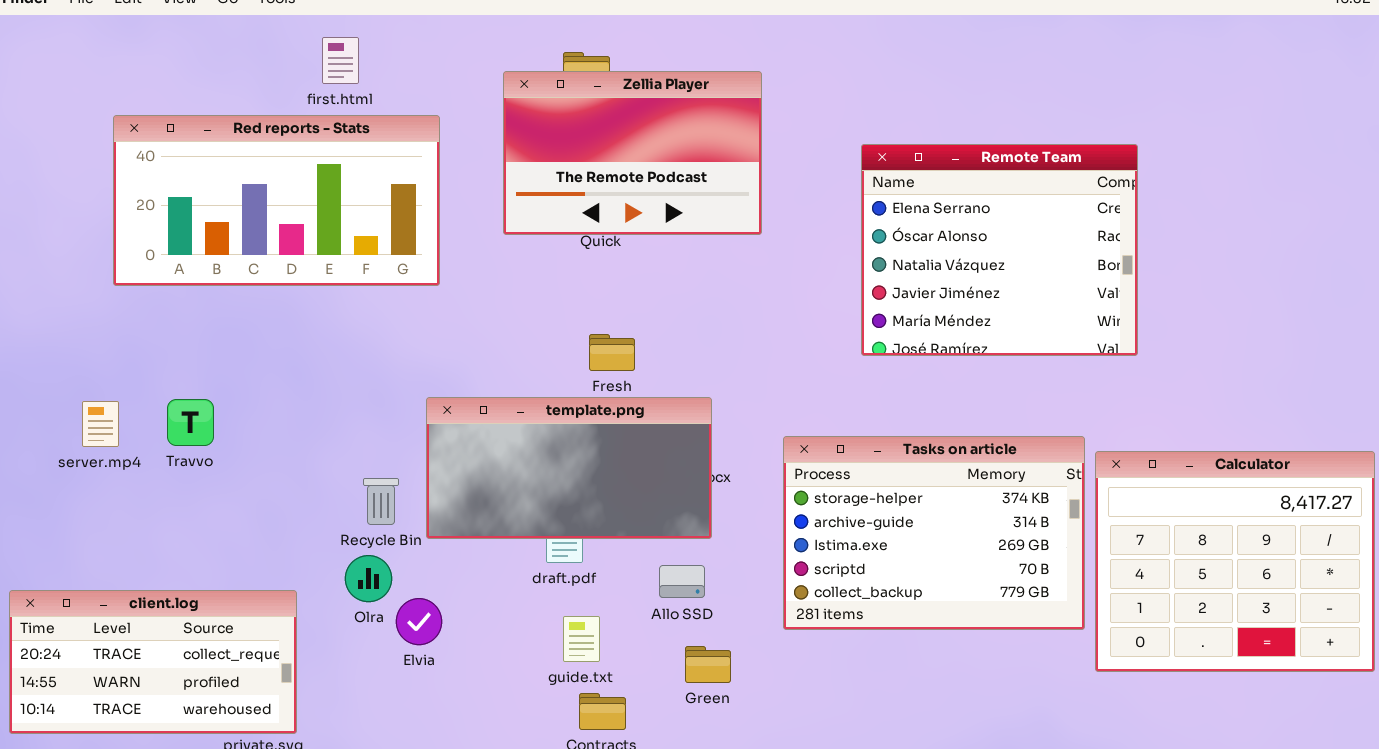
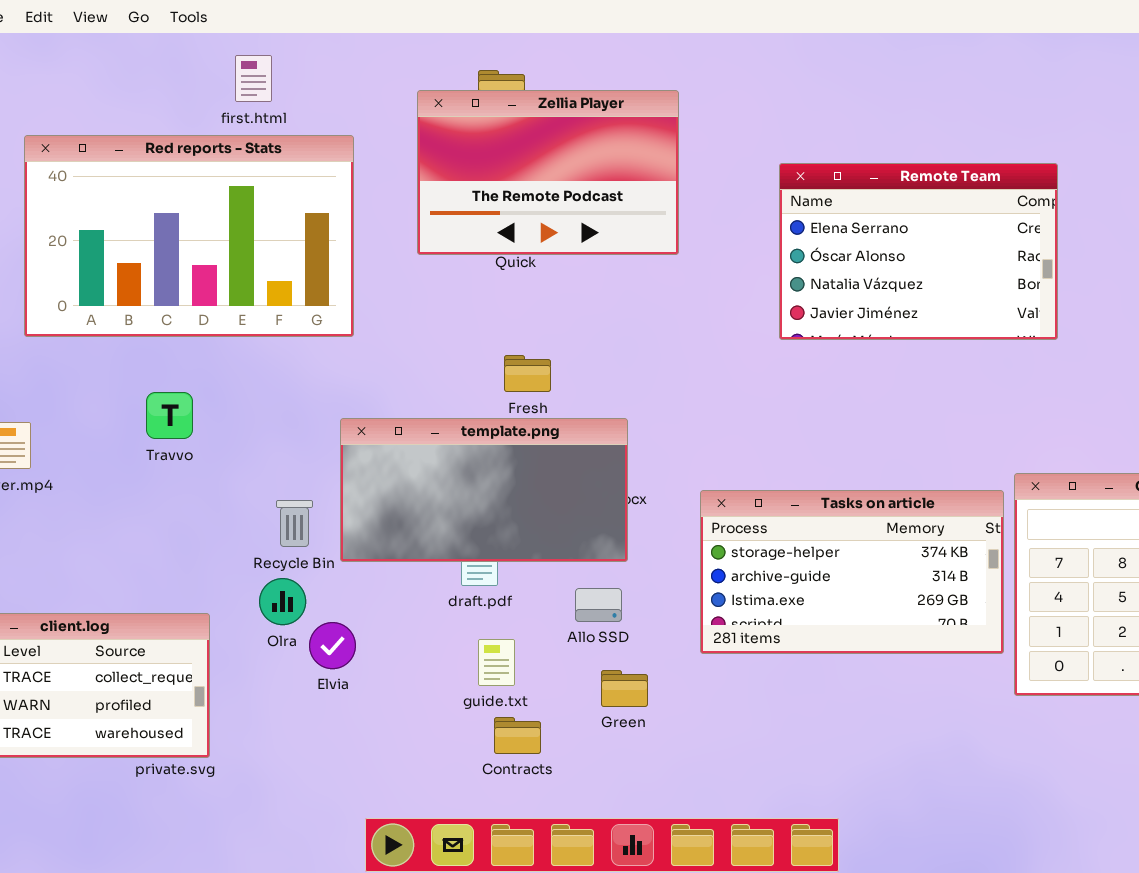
Red reports - Stats: [113,115,440,286] -> [24,135,354,337], resized
Remote Team: [861,144,1138,356] -> [779,163,1058,340], resized
Travvo: [167,399,214,446] -> [146,392,193,439], moved
Tasks on article: [783,436,1085,630] -> [700,490,1004,654], resized

